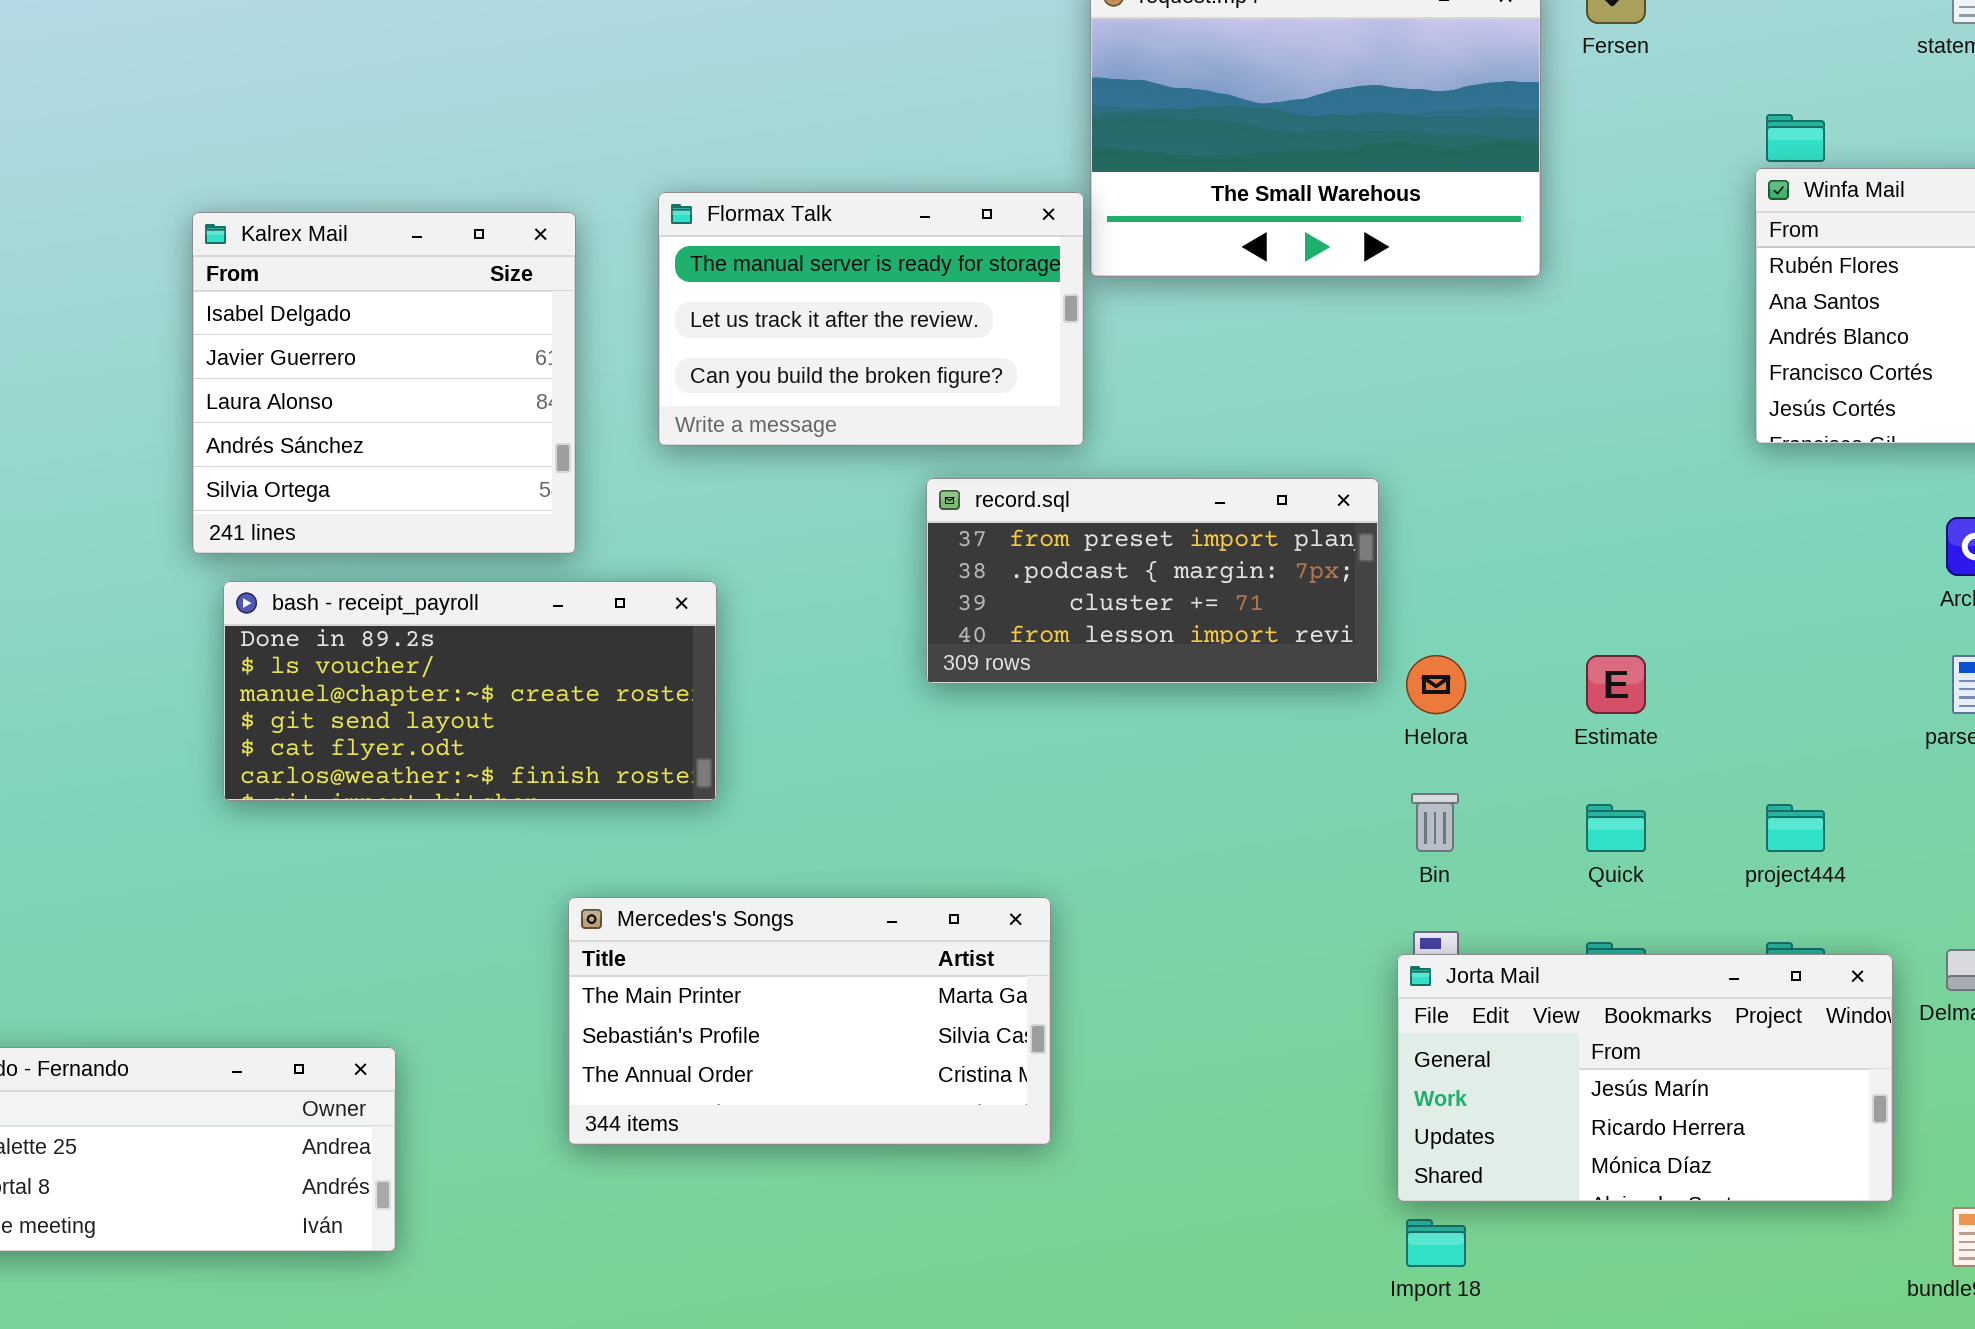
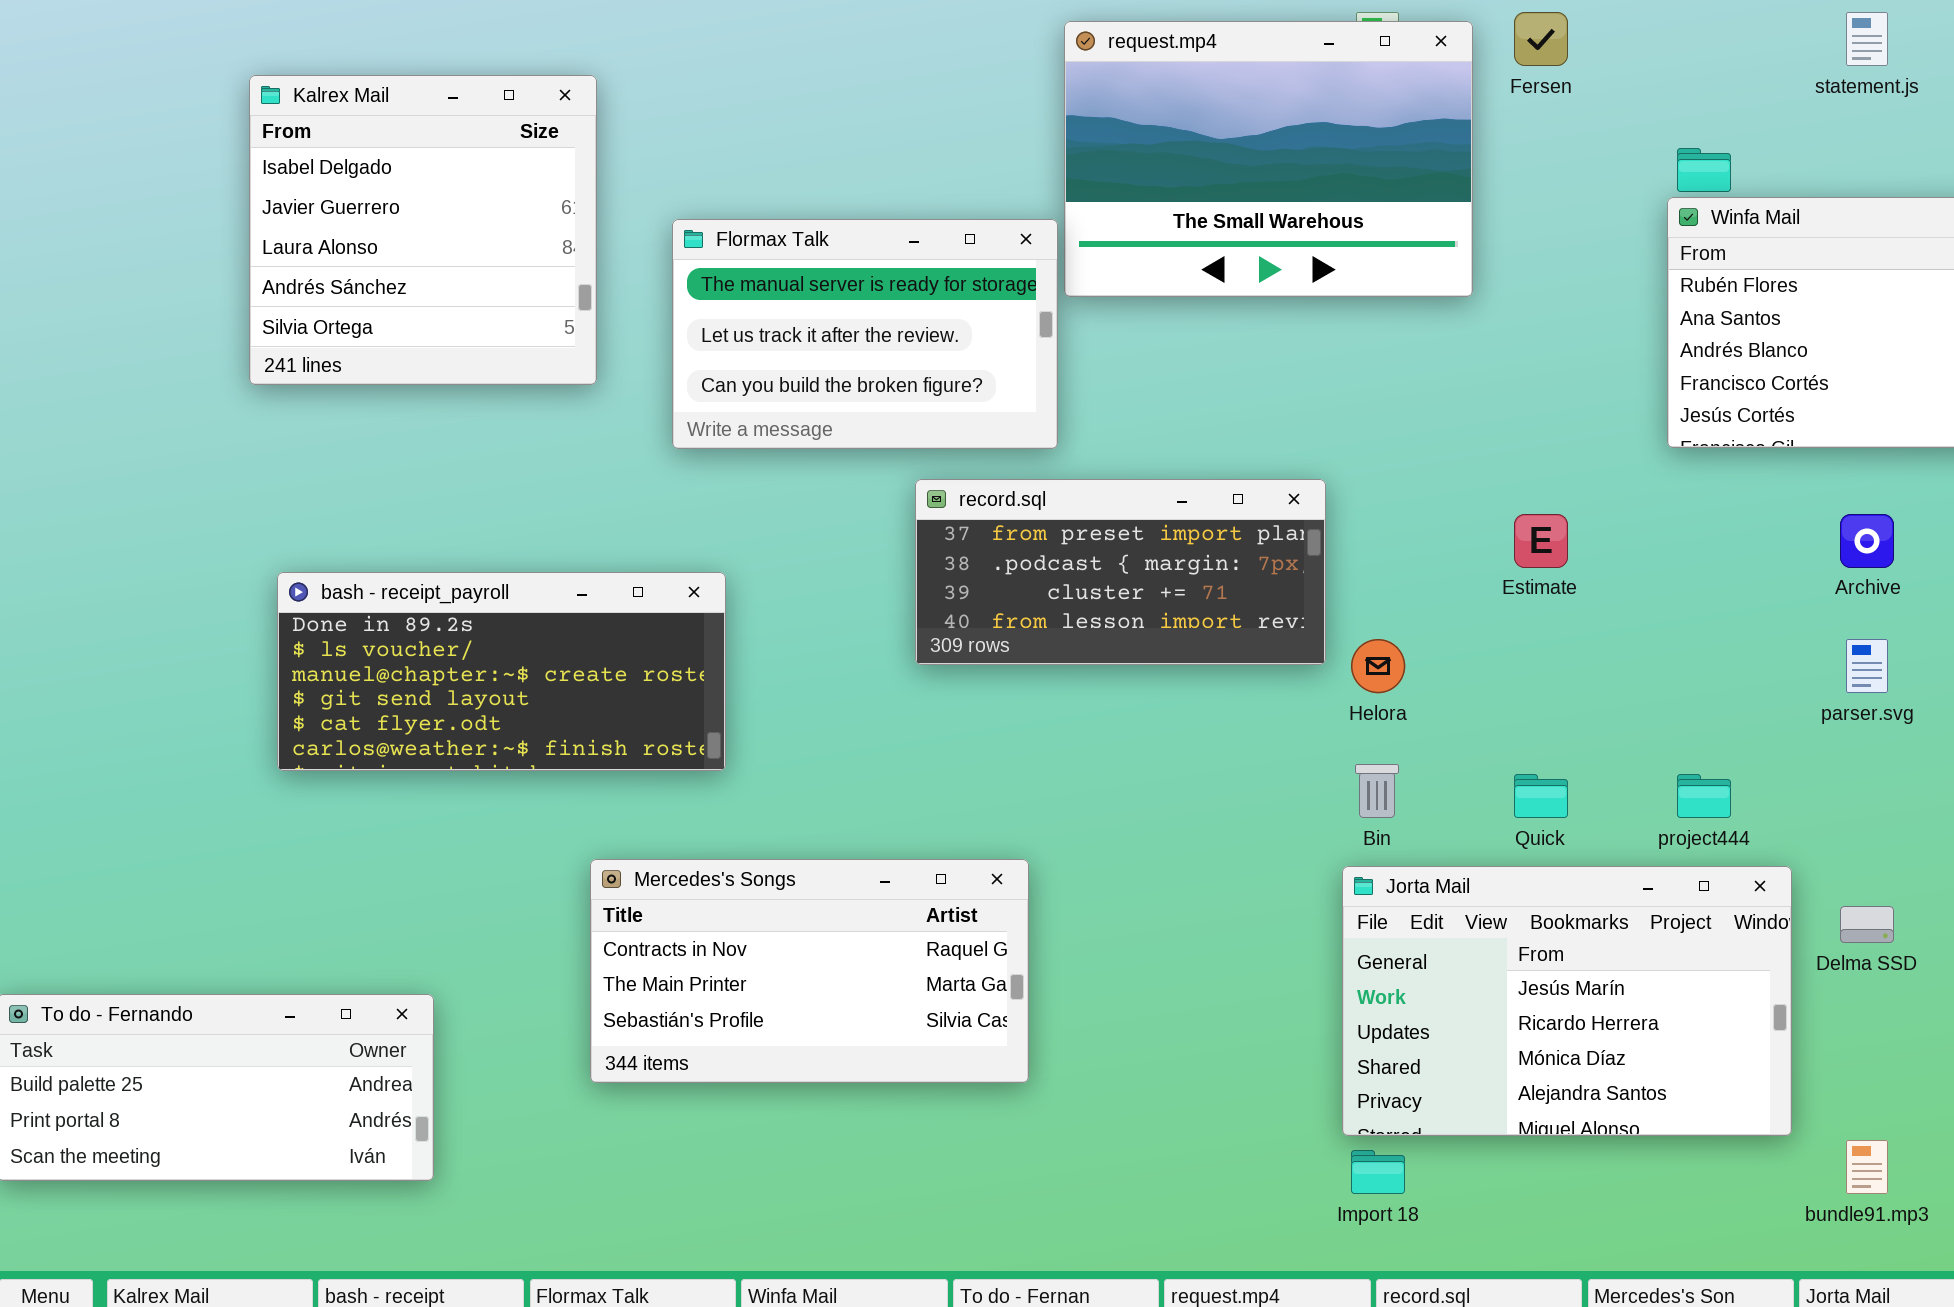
Kalrex Mail: [192,212,576,554] -> [249,75,597,385], moved
Estimate: [1586,655,1646,714] -> [1514,514,1568,568], moved
Mercedes's Songs: [568,897,1051,1145] -> [590,859,1029,1083], scrolled up 1 row
Jorta Mail: [1397,954,1893,1202] -> [1342,866,1792,1136], resized

